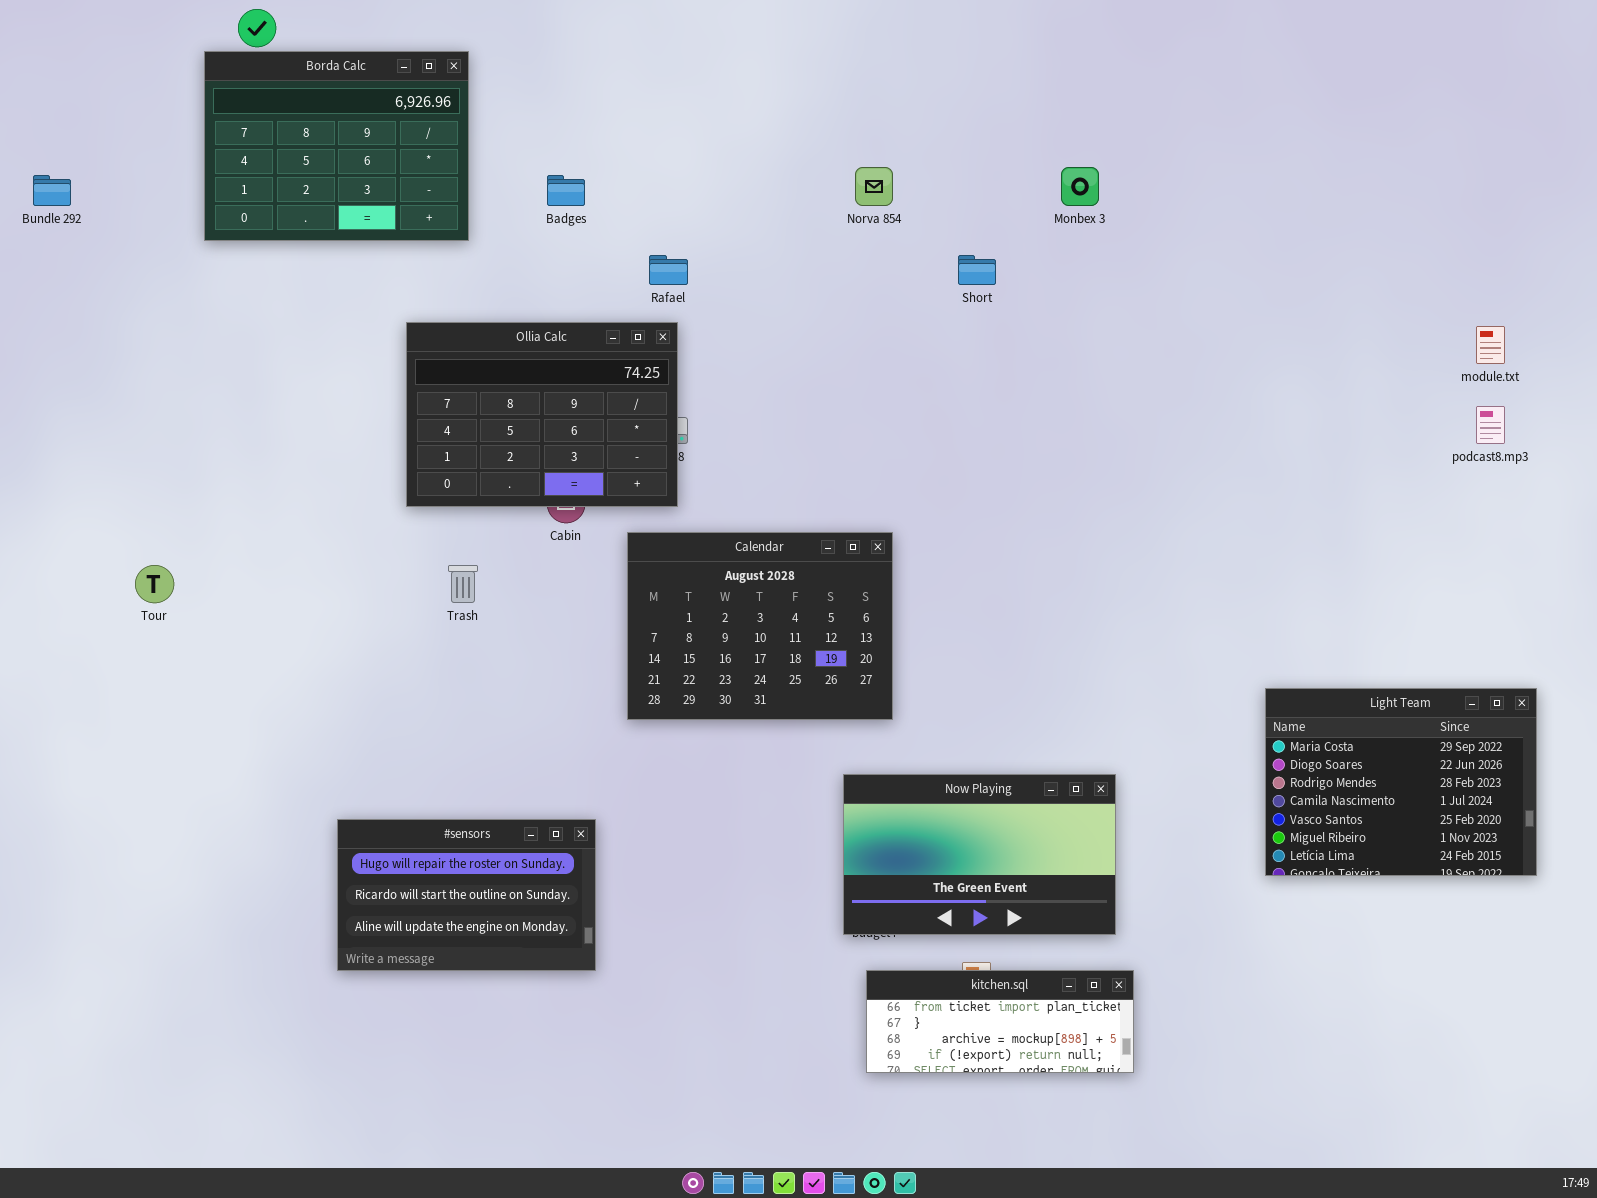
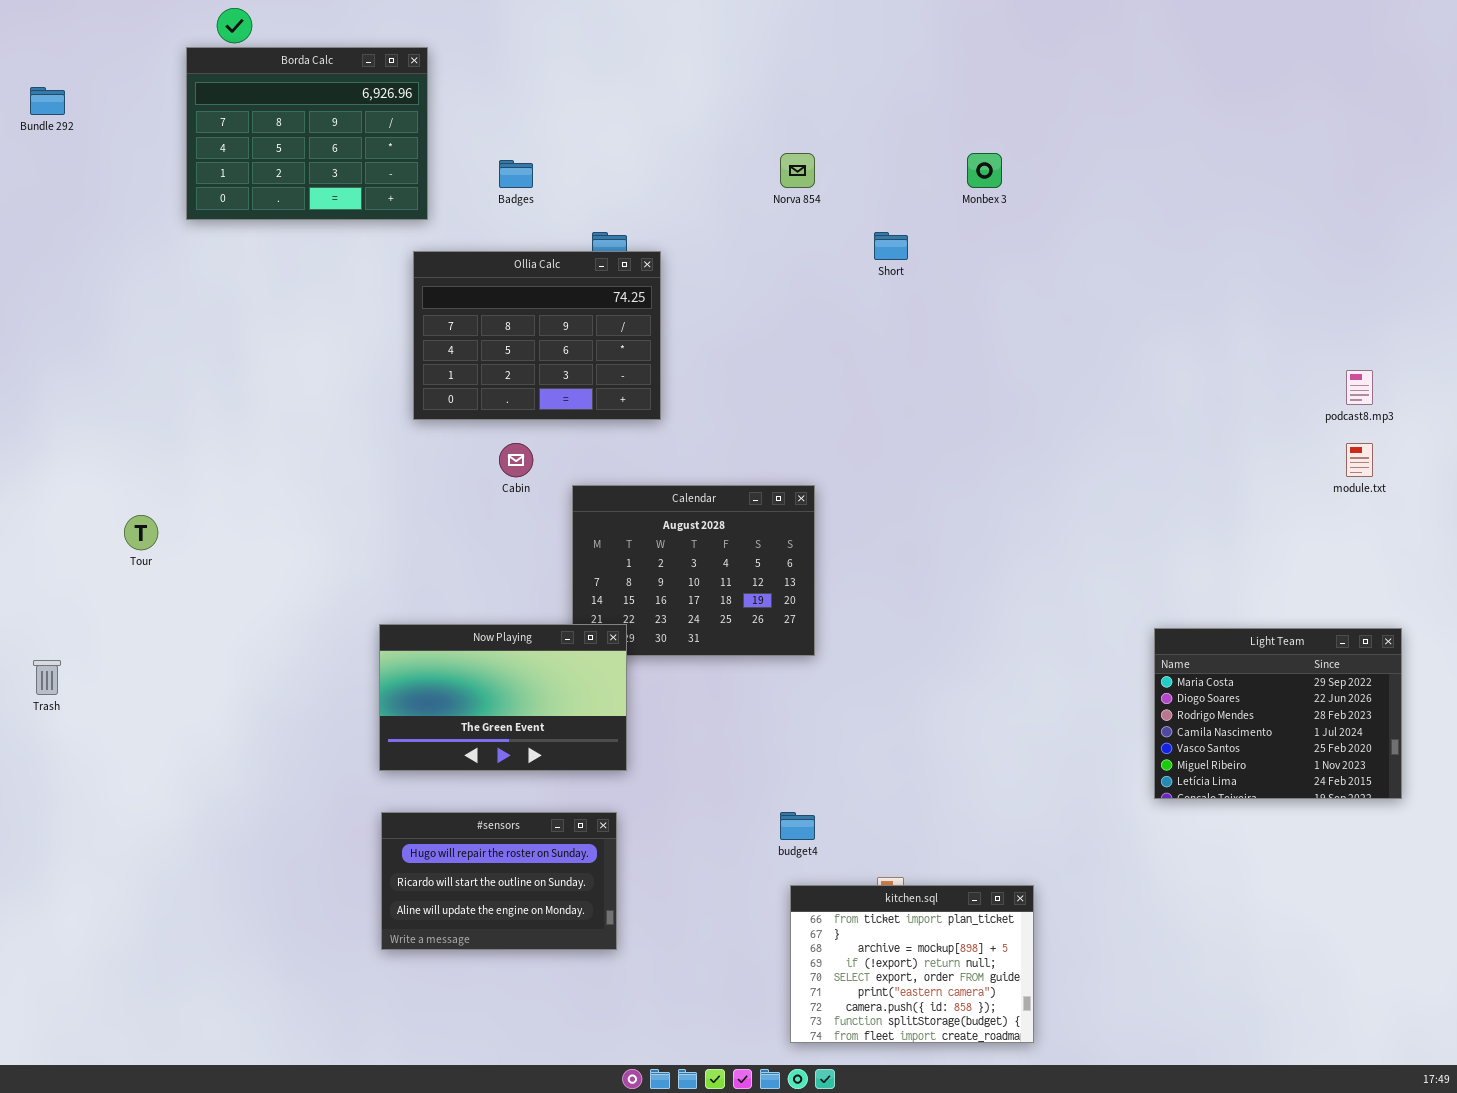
Bundle 292: [33,175,71,206] -> [30,87,65,115], moved
Ollia Calc: [406,322,678,507] -> [413,251,661,420], moved
module.txt: [1476,326,1505,364] -> [1346,443,1373,477], moved
Trash: [448,565,478,603] -> [33,660,61,695], moved
Now Playing: [843,774,1116,935] -> [379,624,627,771], moved
#sensors: [337,819,596,971] -> [381,812,617,950], moved
kitchen.sql: [866,970,1134,1073] -> [790,885,1034,1043], resized

